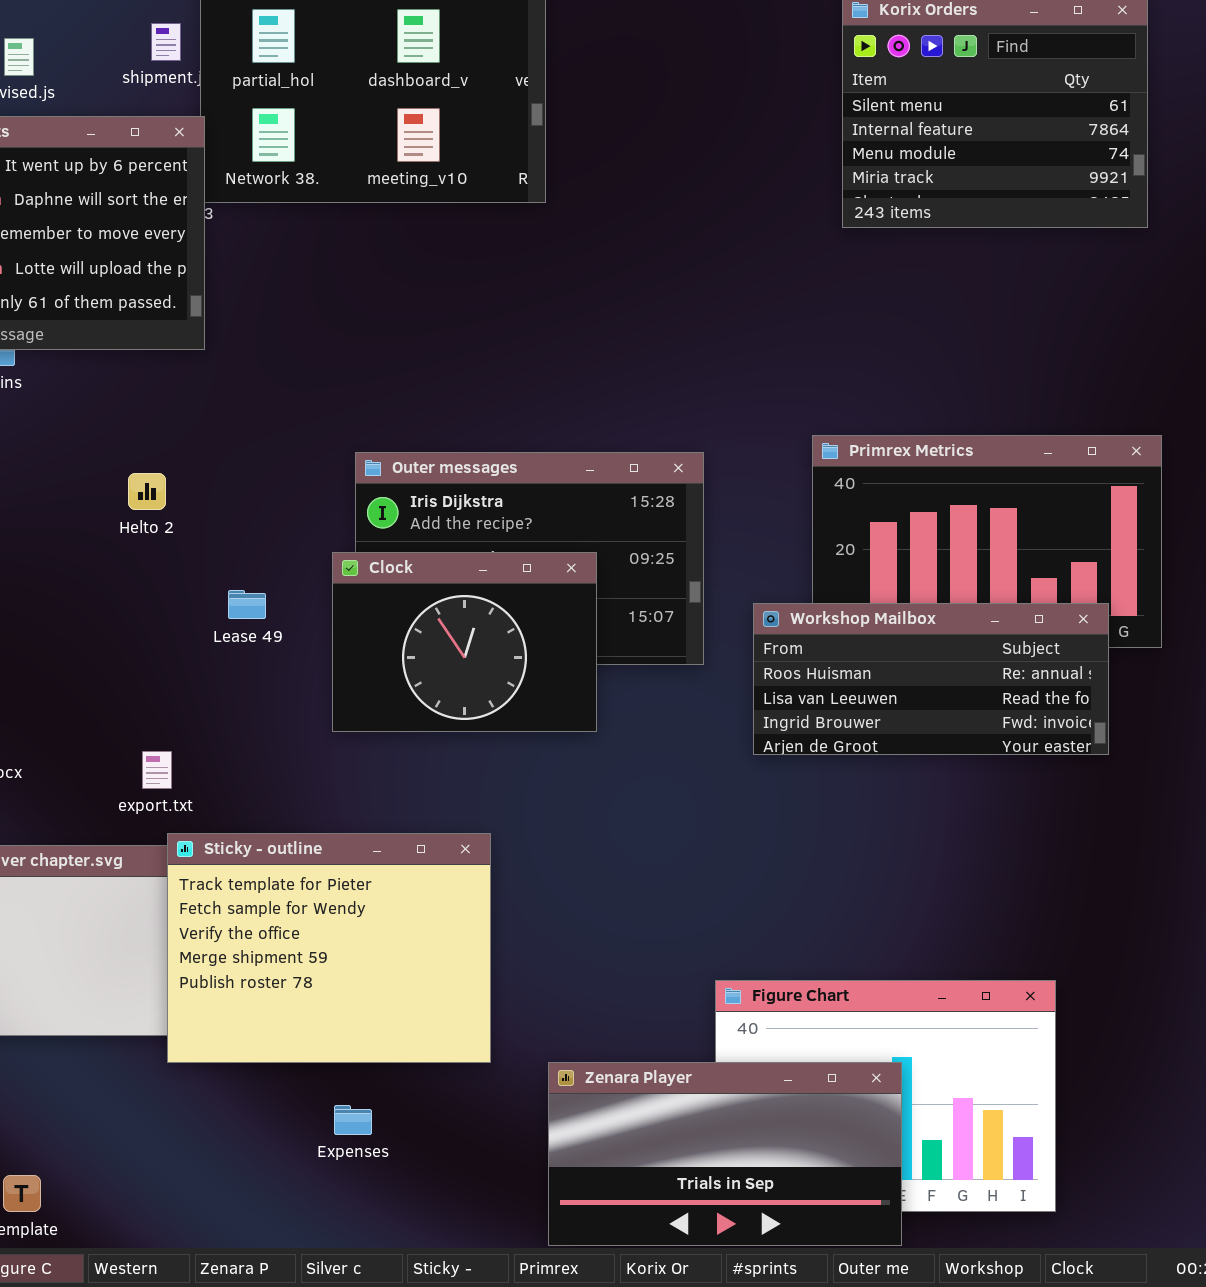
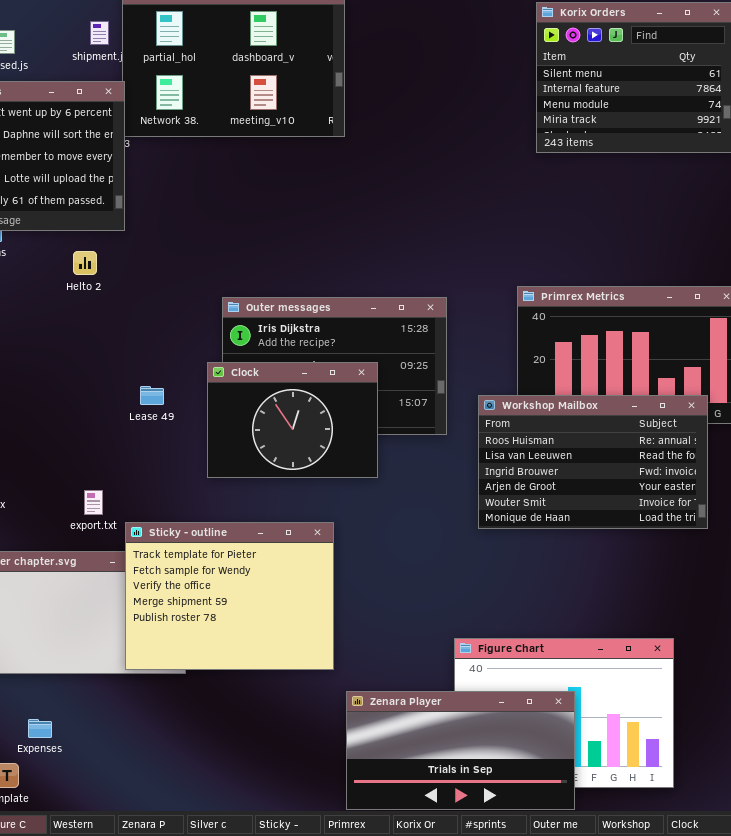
Helto 2: [128,473,166,510] -> [73,251,97,275], moved
Workshop Mailbox: [753,603,1109,755] -> [478,395,708,529], resized
Sticky - outline: [167,833,491,1063] -> [125,522,334,670], moved
Expenses: [334,1105,372,1135] -> [28,719,52,738], moved

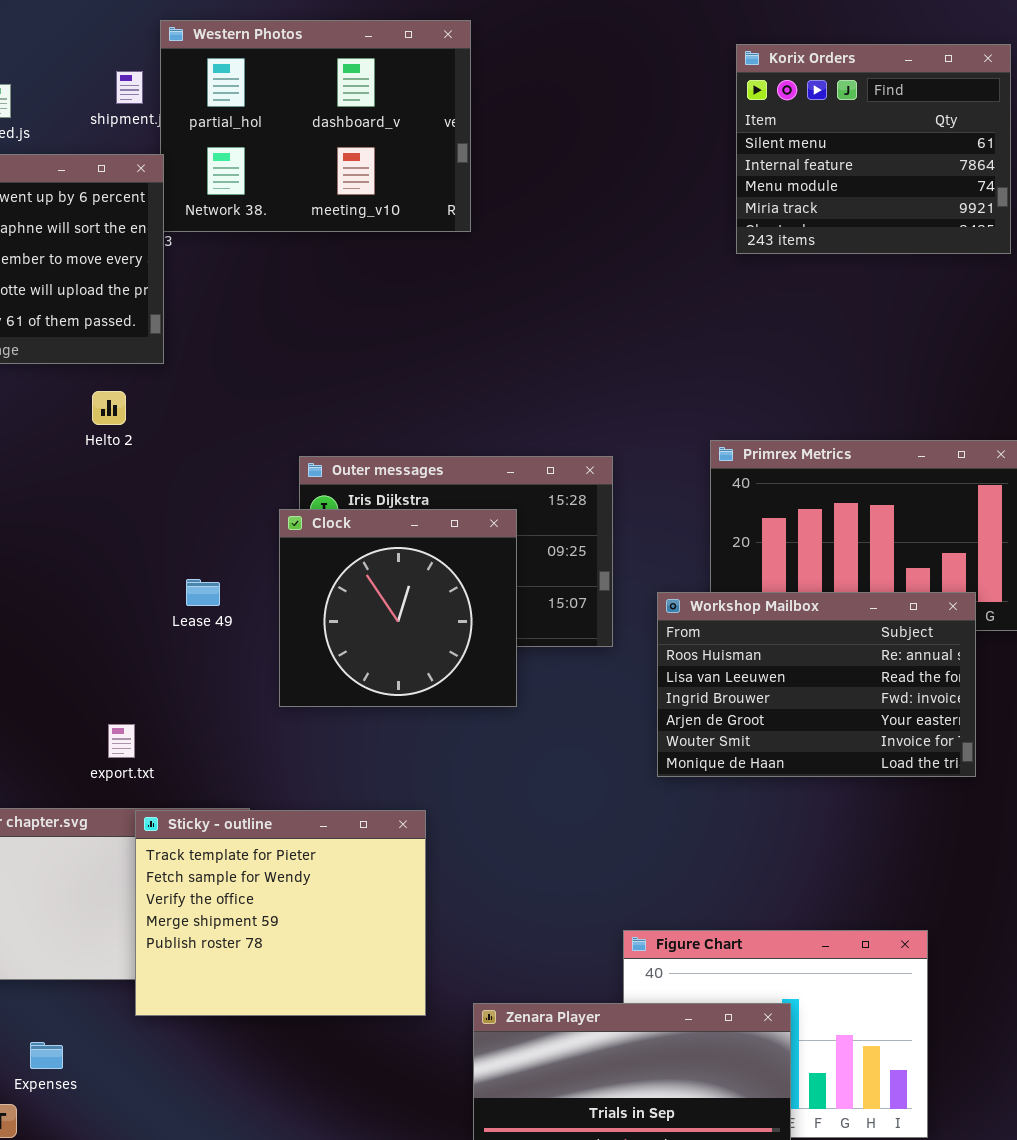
Clock: [207,362,378,478] -> [279,509,517,707], resized
Sticky - outline: [125,522,334,670] -> [135,810,426,1016], moved

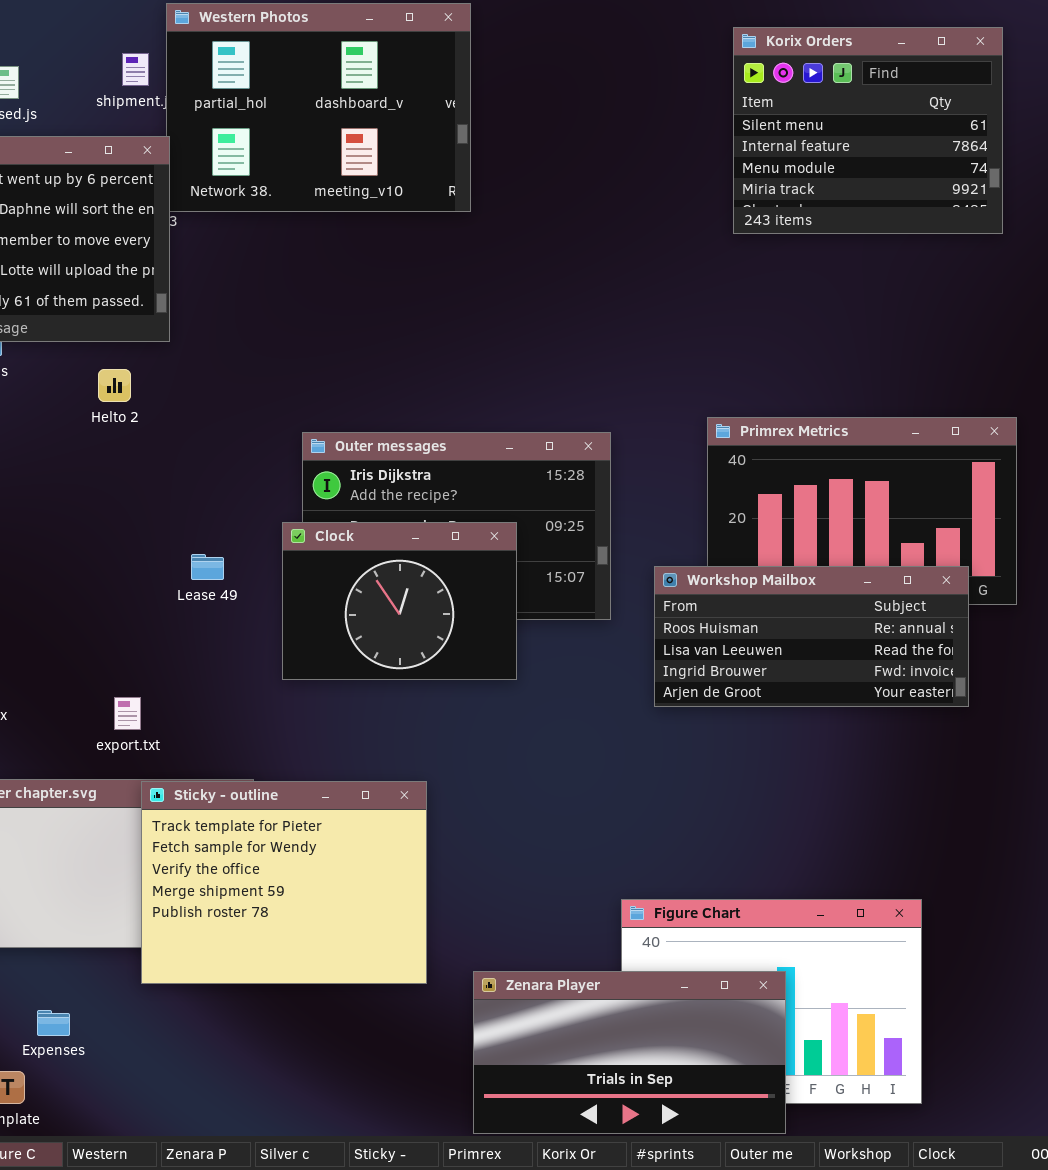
Clock: [279,509,517,707] -> [282,522,517,680], resized
Workshop Mailbox: [657,592,976,777] -> [654,566,969,707], resized

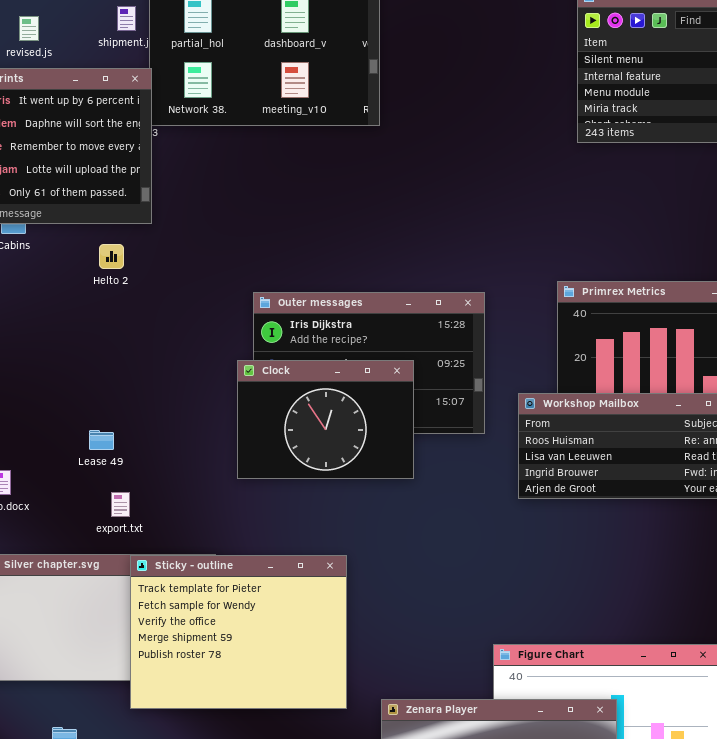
Lease 49: [191,554,224,580] -> [89,430,114,450], moved

